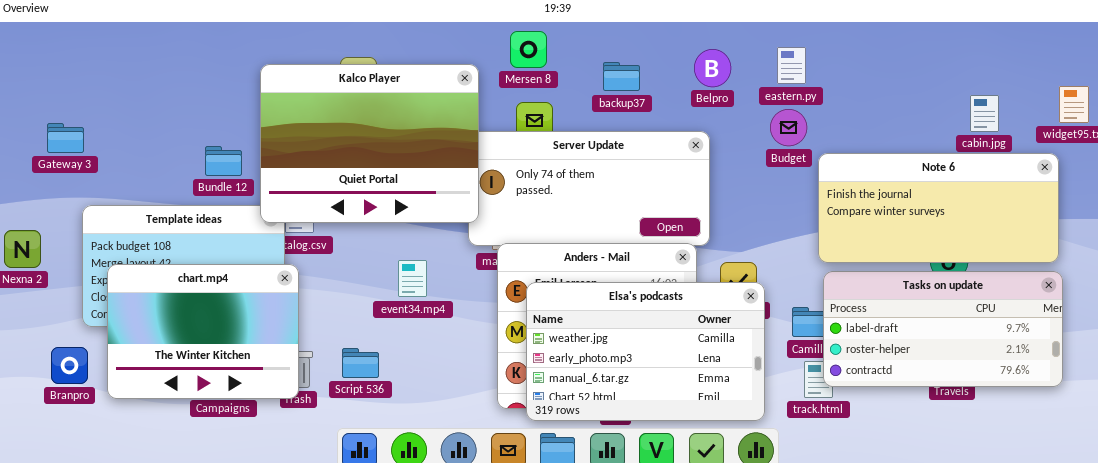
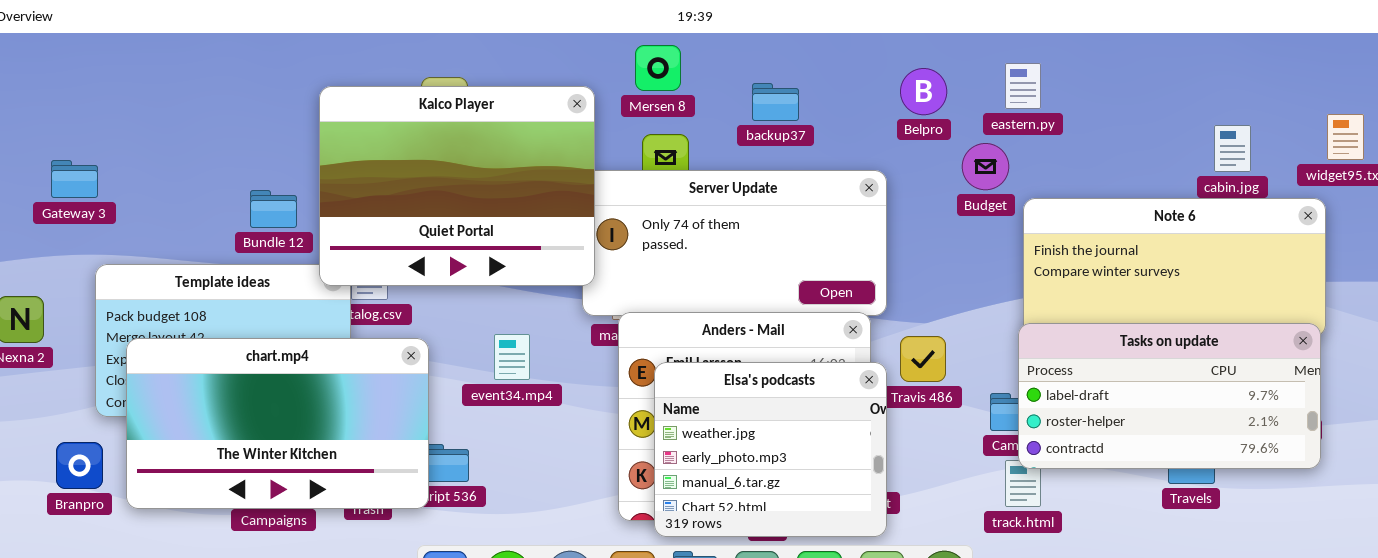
eastern.py: [777,47,806,84] -> [1005,63,1041,109], moved
Belpro: [694,49,731,87] -> [900,68,947,115], moved
chart.mp4: [107,264,299,399] -> [126,338,429,509], resized
Tasks on update: [823,271,1063,387] -> [1018,323,1321,469], moved
Elsa's podcasts: [526,282,765,421] -> [654,362,887,537], resized

